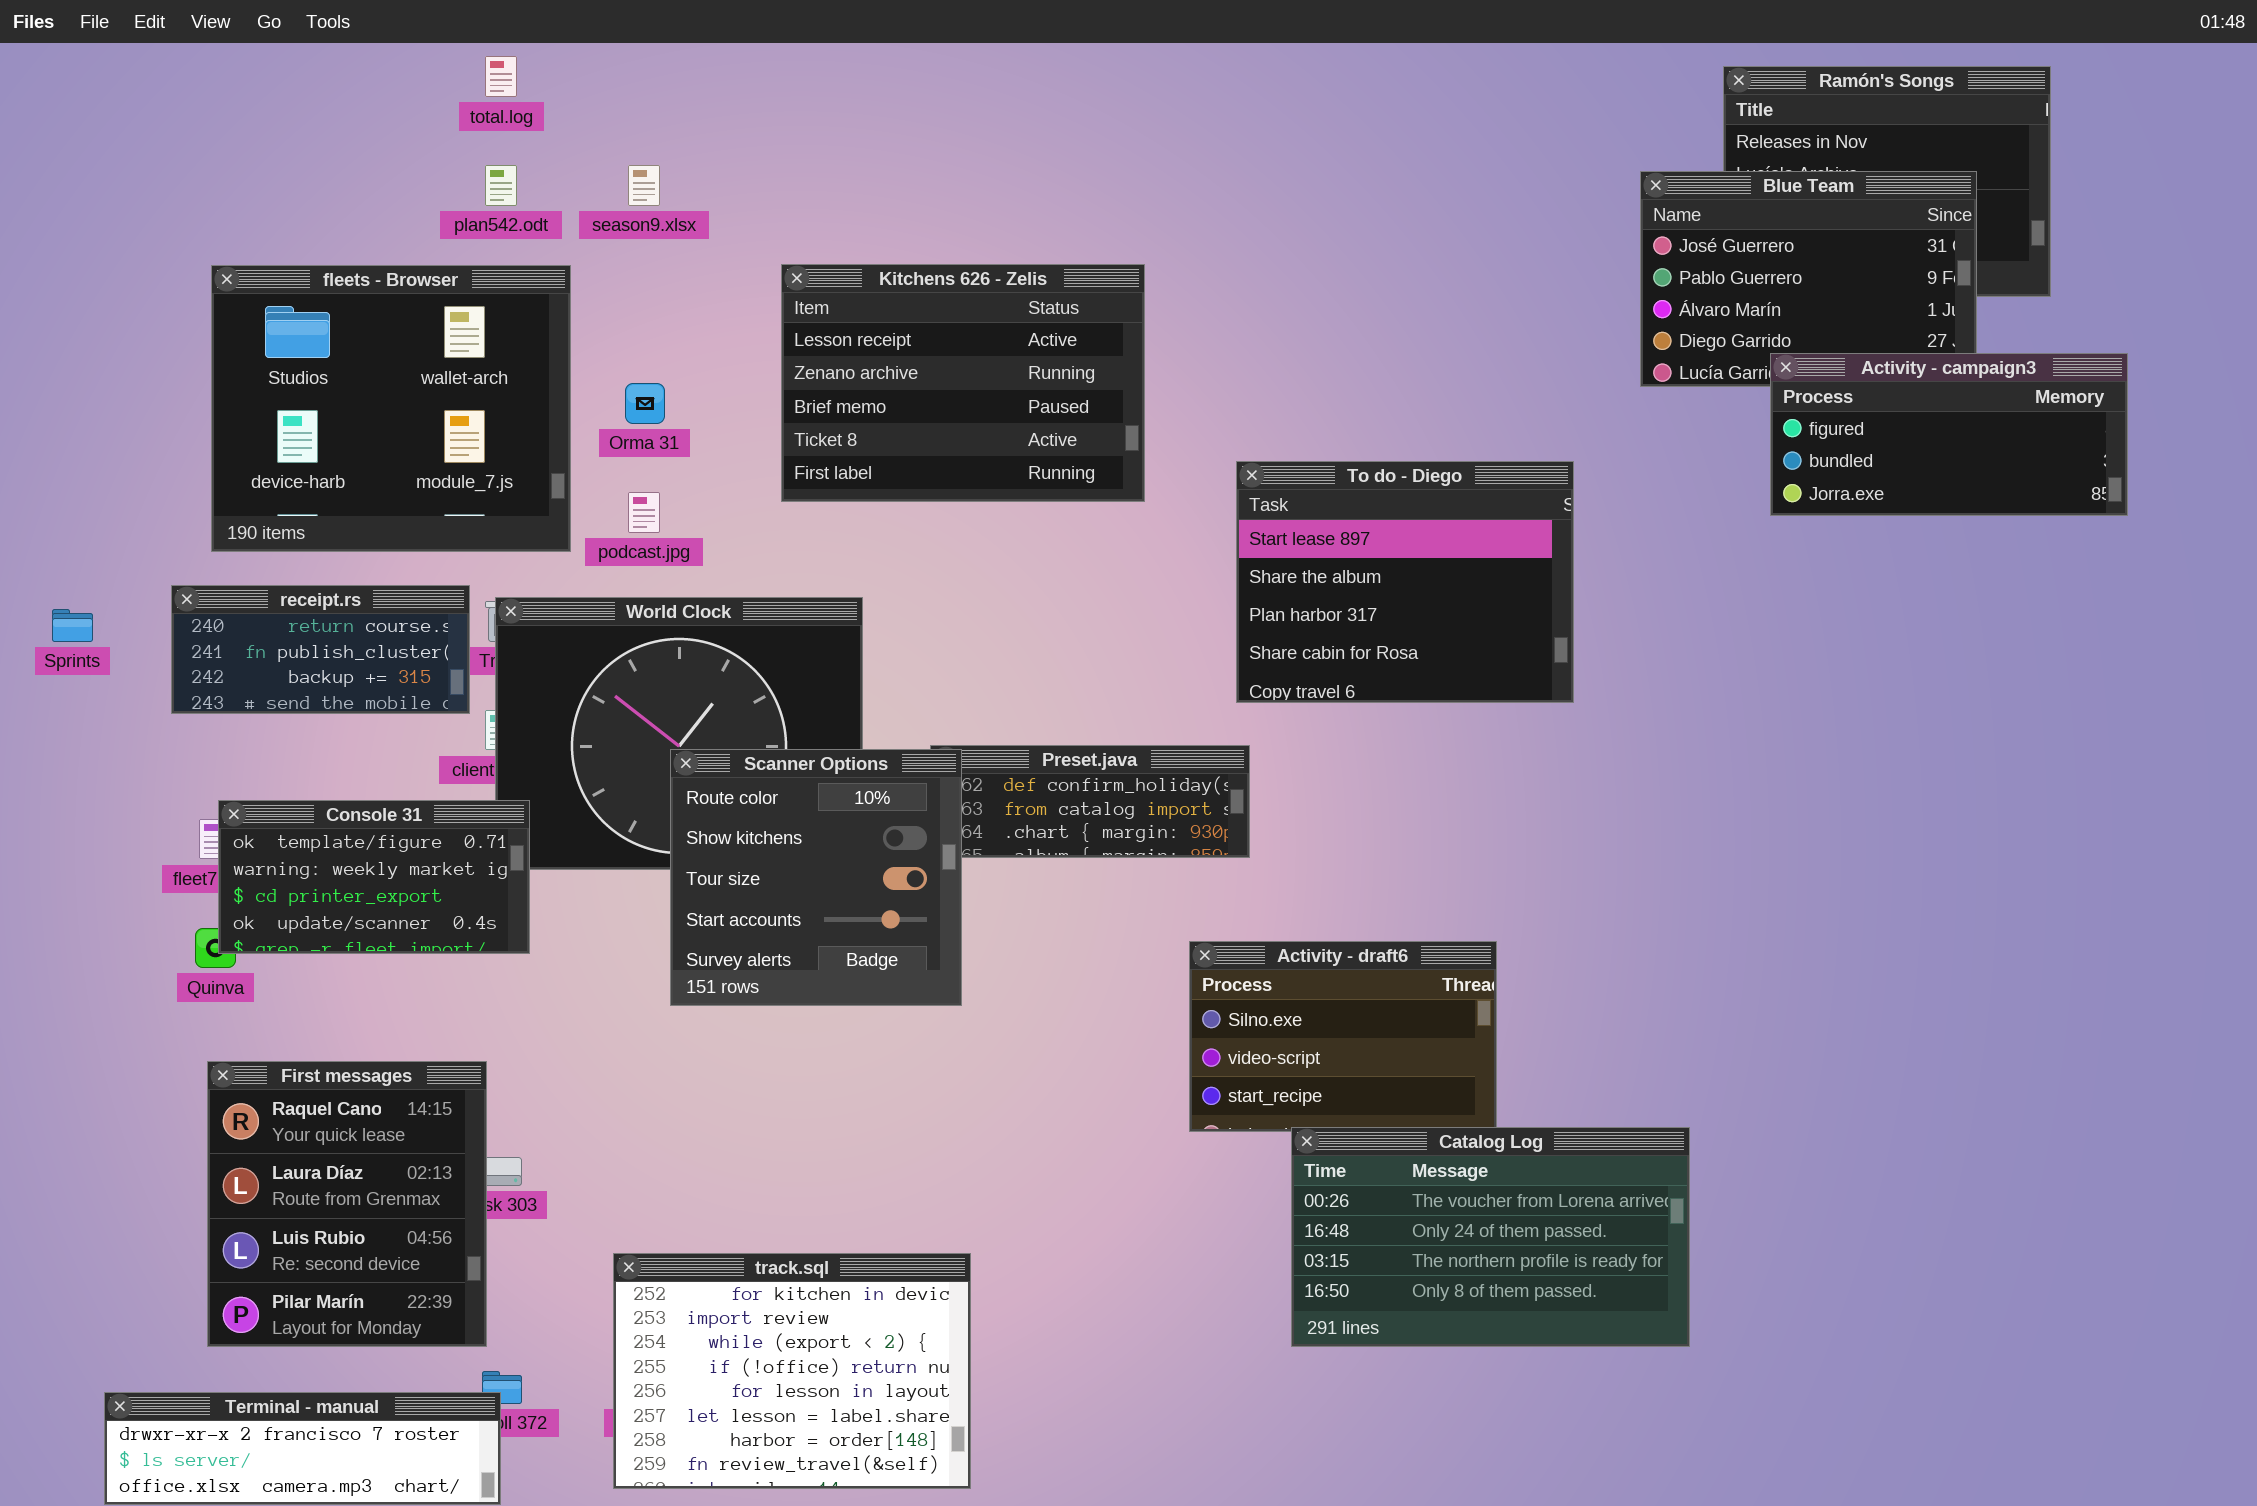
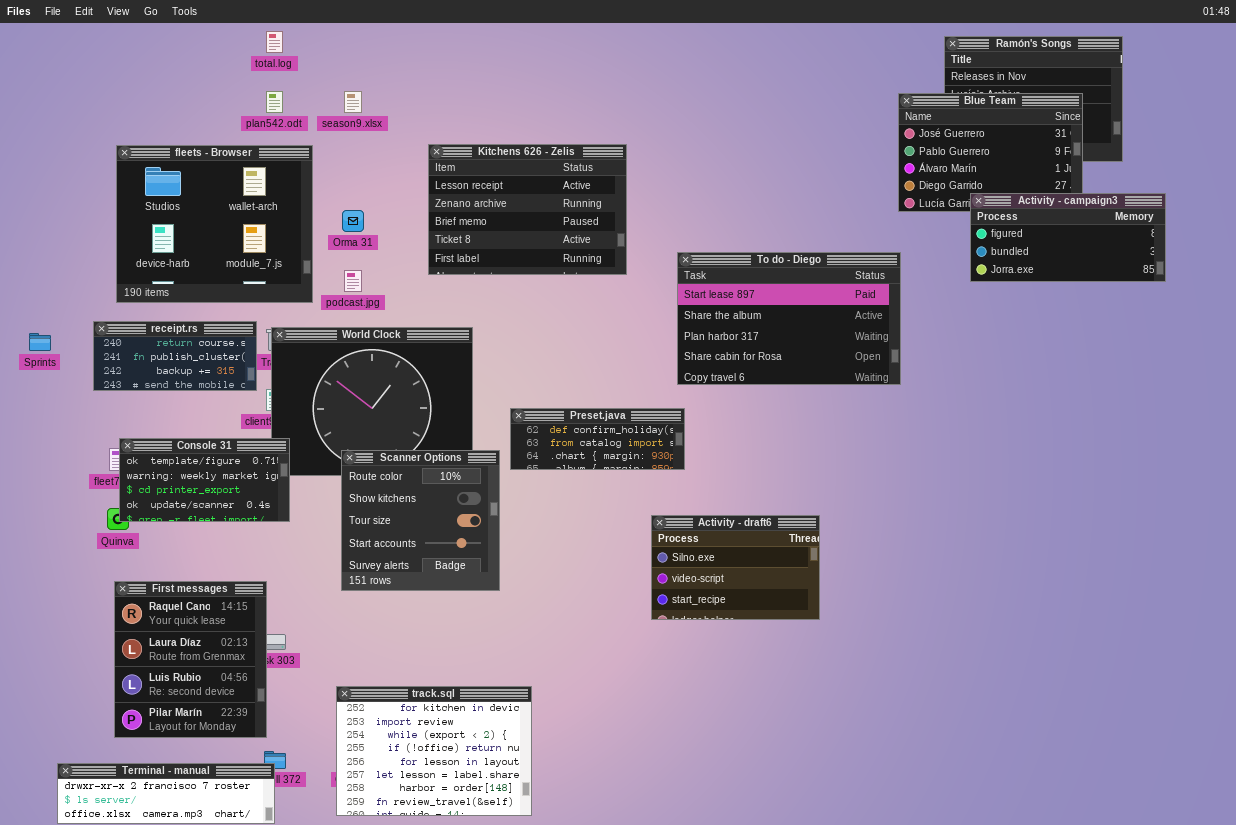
To do - Diego: [1236,461,1574,703] -> [677,252,901,385], resized
Scanner Options: [670,749,962,1006] -> [341,450,500,591], moved
Catalog Log: [1291,1127,1690,1347] -> none, closed

